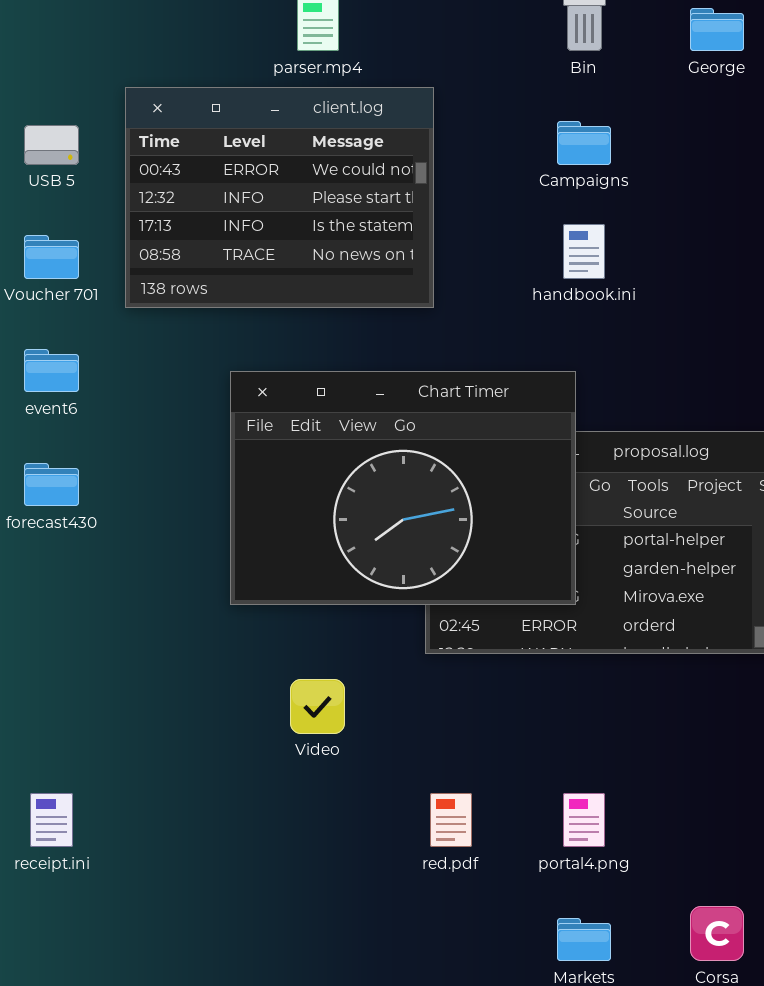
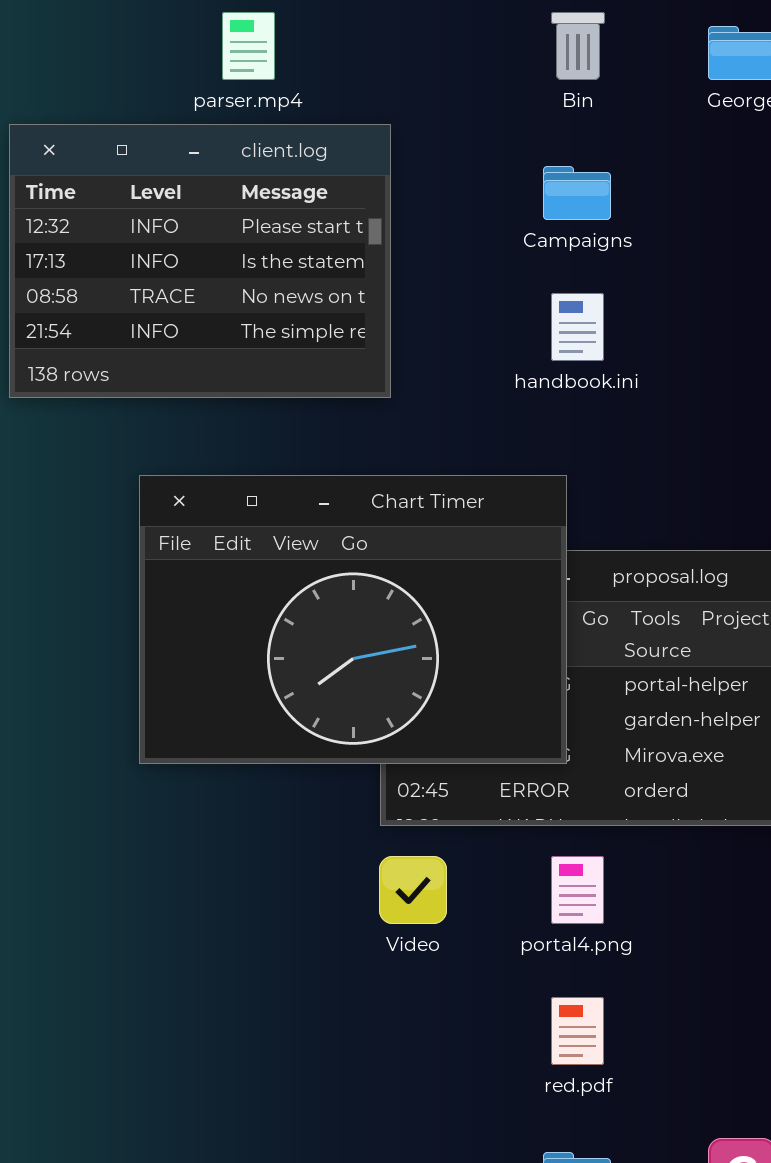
client.log: [125,87,434,308] -> [9,124,391,398], scrolled down 1 row
Video: [290,679,345,734] -> [379,856,447,924], moved
red.pdf: [430,793,472,847] -> [551,997,604,1065], moved
portal4.png: [563,793,605,847] -> [551,856,604,924], moved

